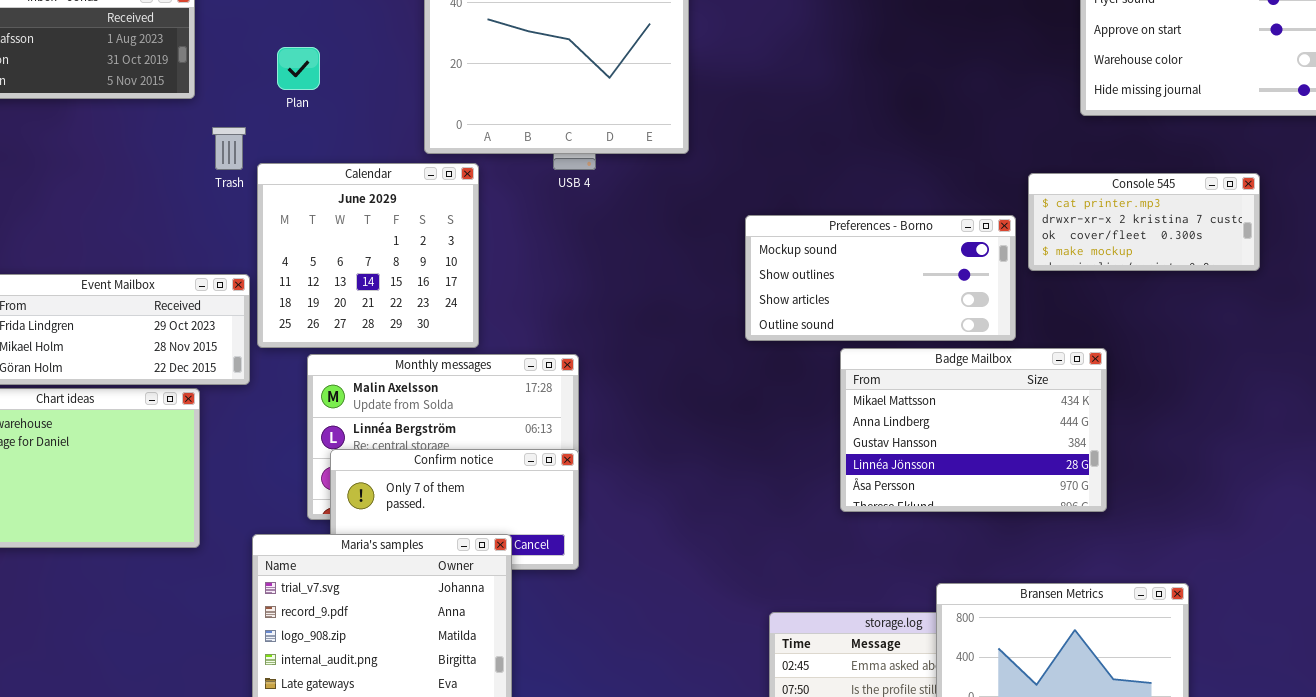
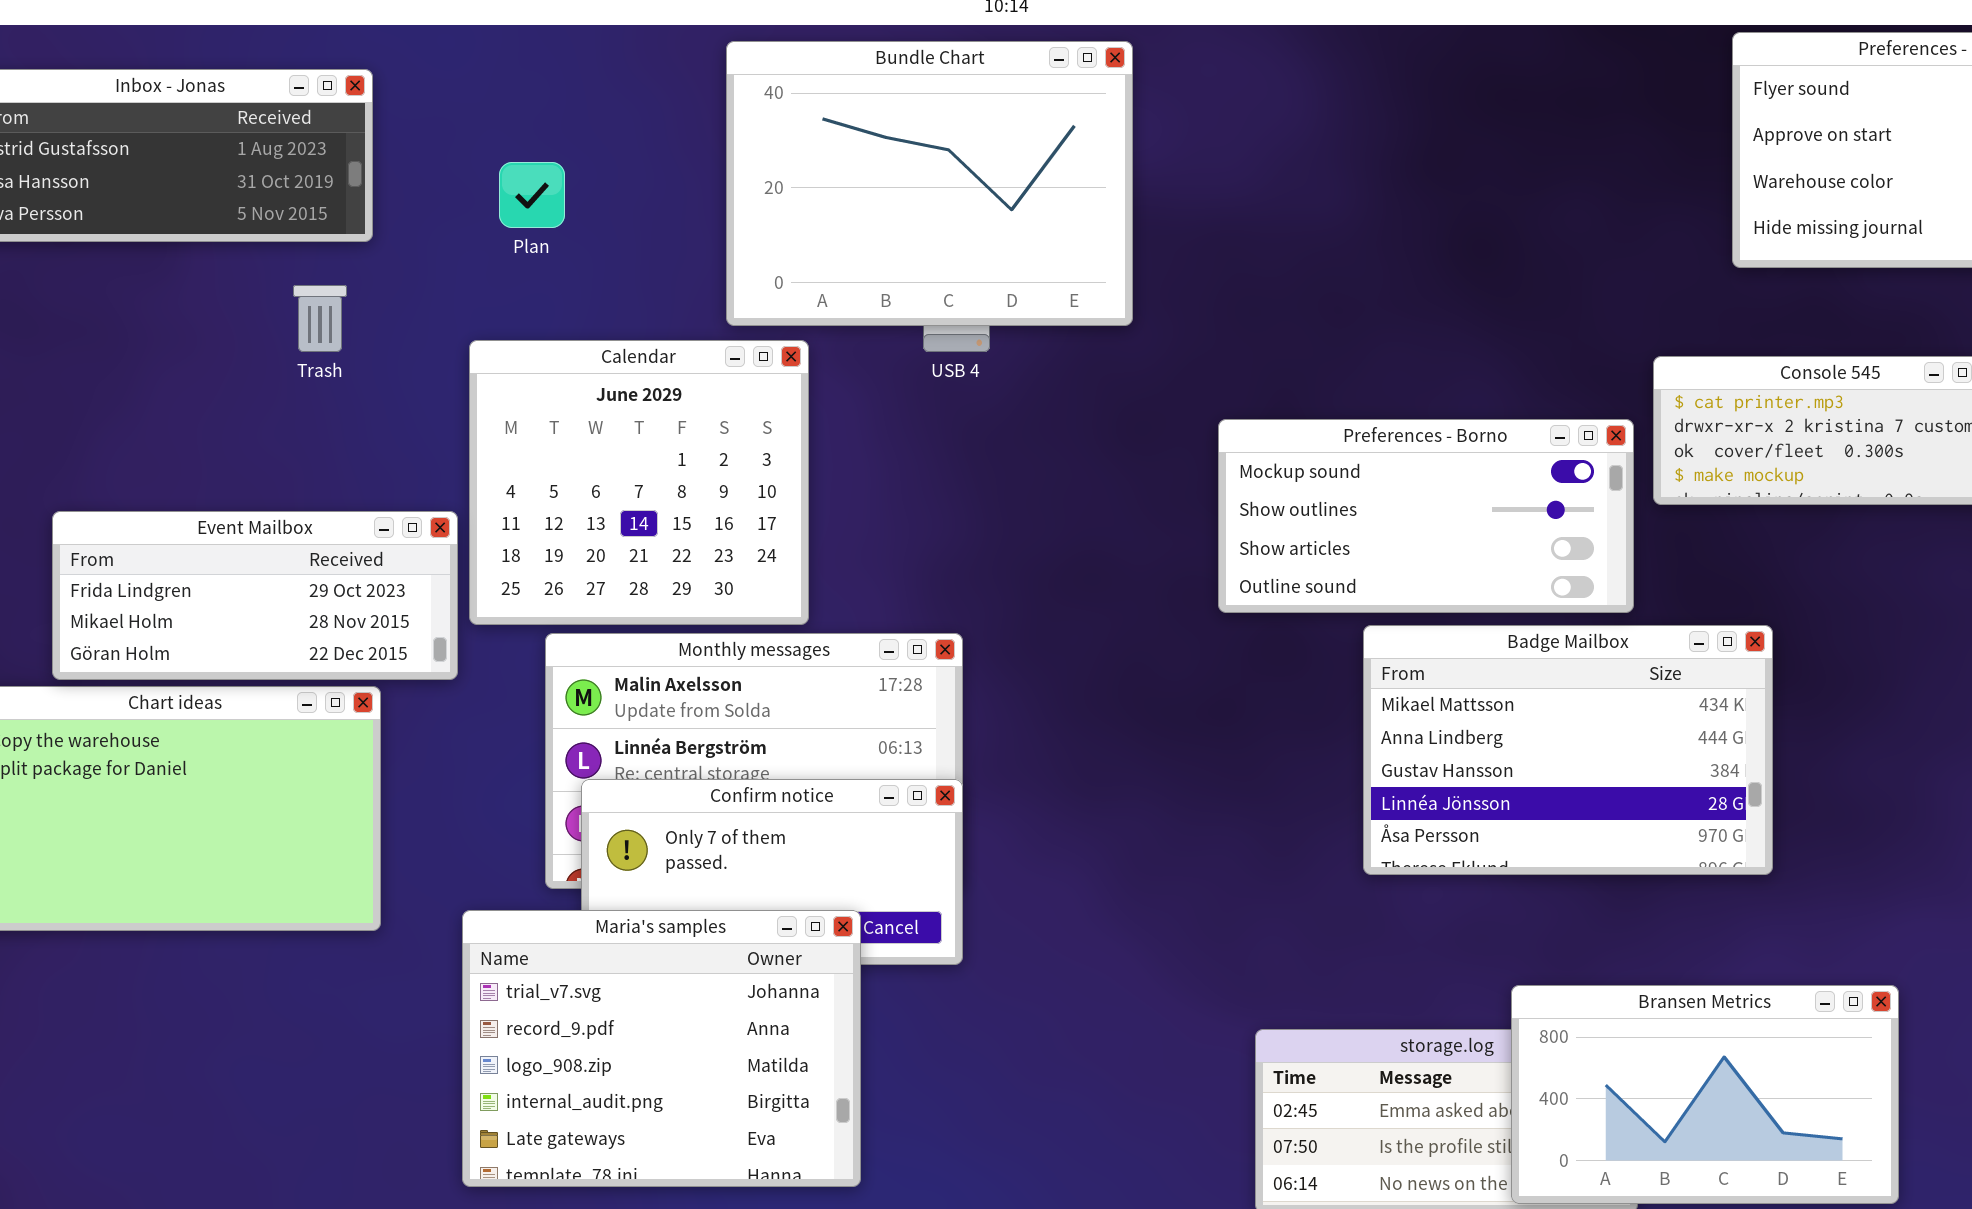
Trash: [212,127,246,170] -> [293,285,347,352], moved

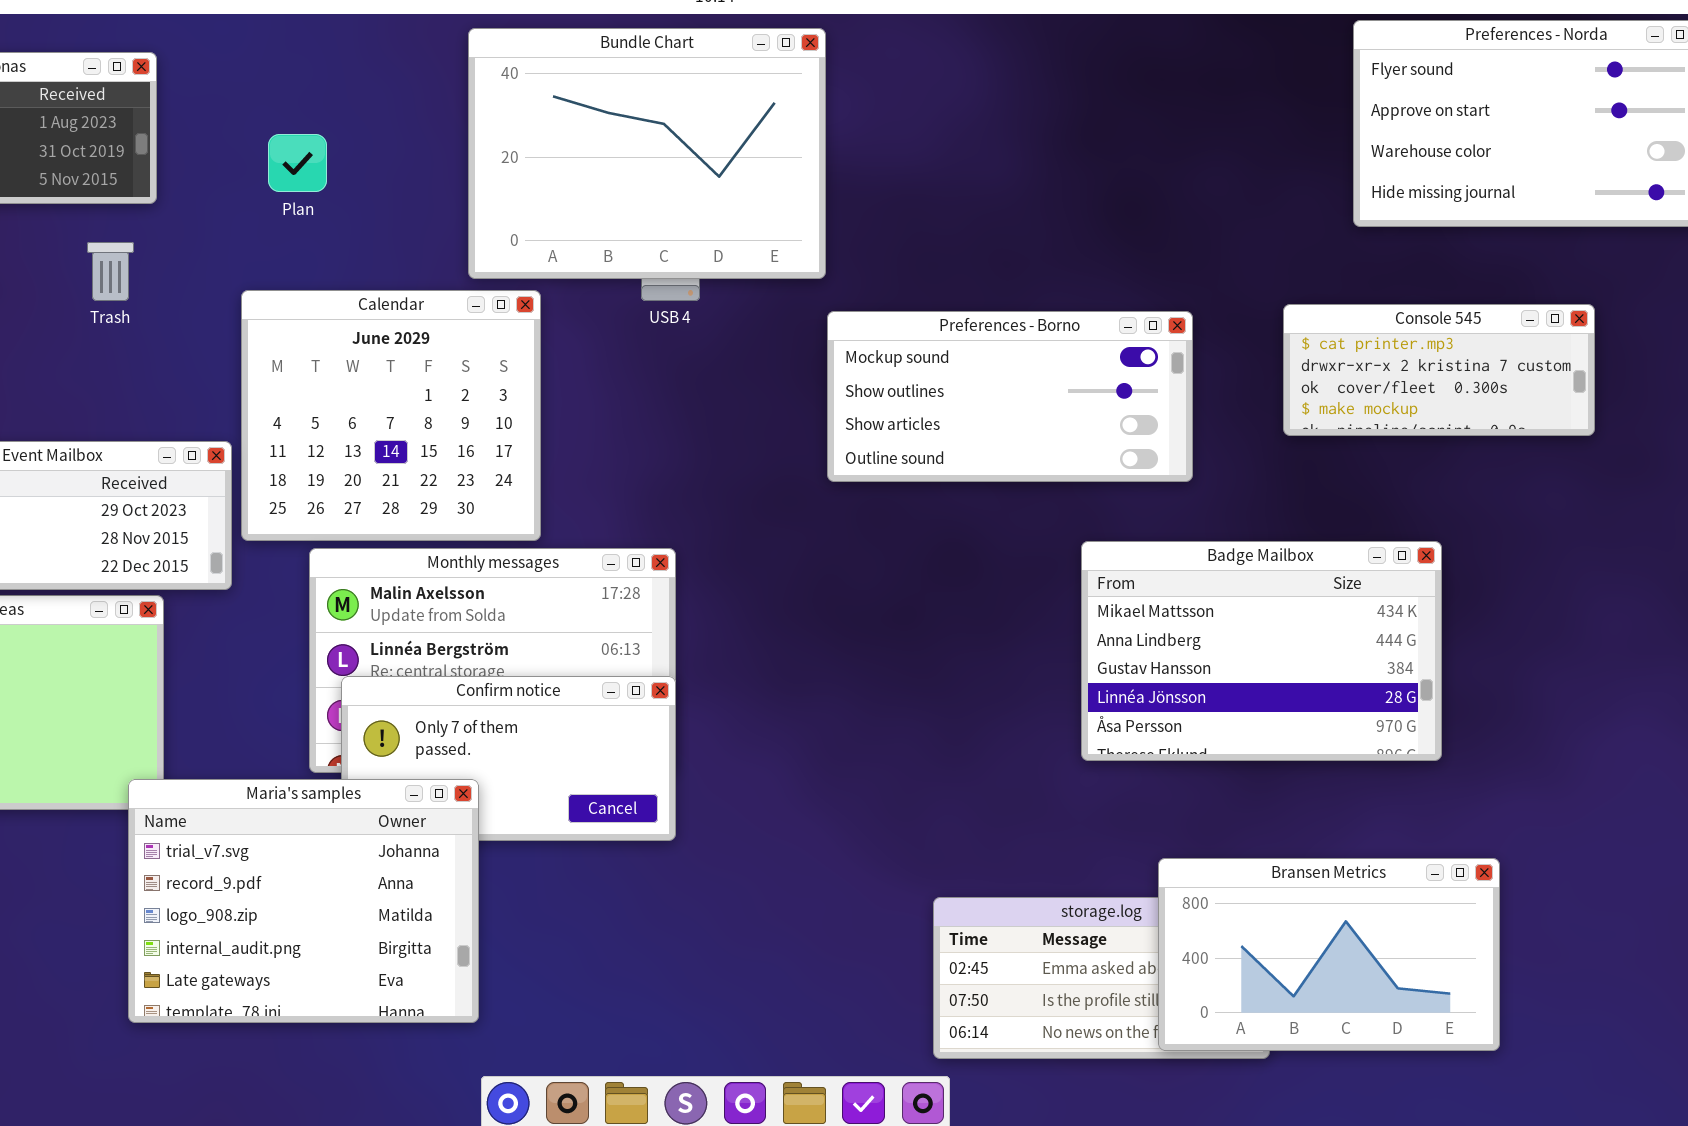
Preferences - Borno: [1218,419,1634,613] -> [827,311,1193,482], moved
Badge Mailbox: [1363,625,1773,875] -> [1081,541,1442,761], moved
Maria's samples: [462,910,861,1187] -> [128,779,479,1023], moved

